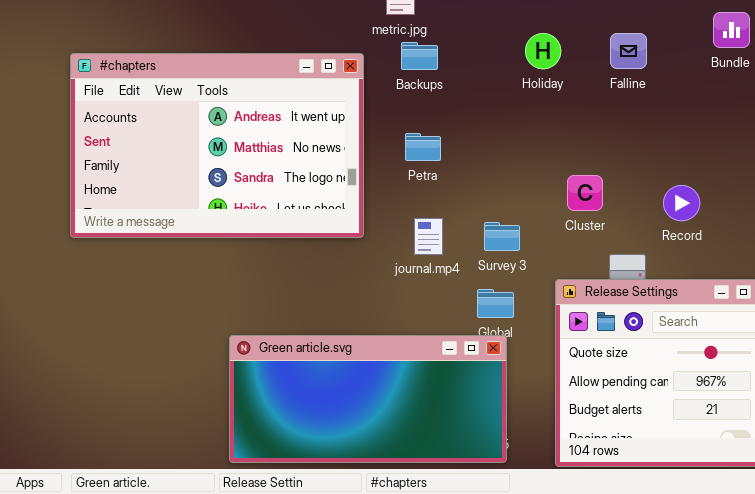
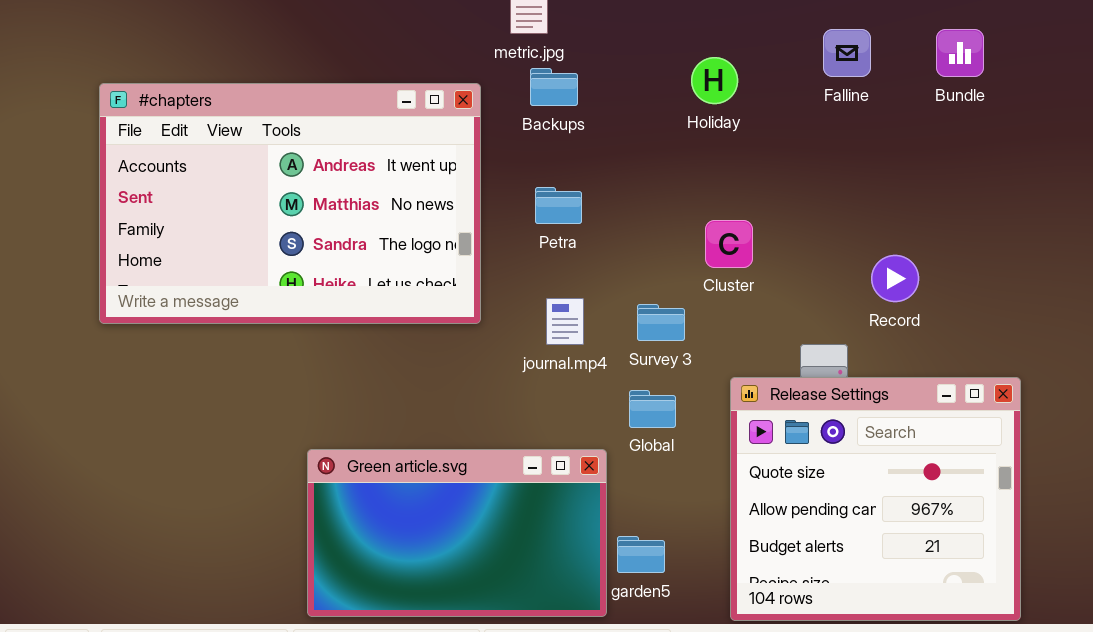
Falline: [610,33,647,69] -> [823,29,871,77], moved
Cluster: [567,175,603,211] -> [705,220,753,268], moved
Green article.svg: [229,335,507,463] -> [307,449,607,617], resized

